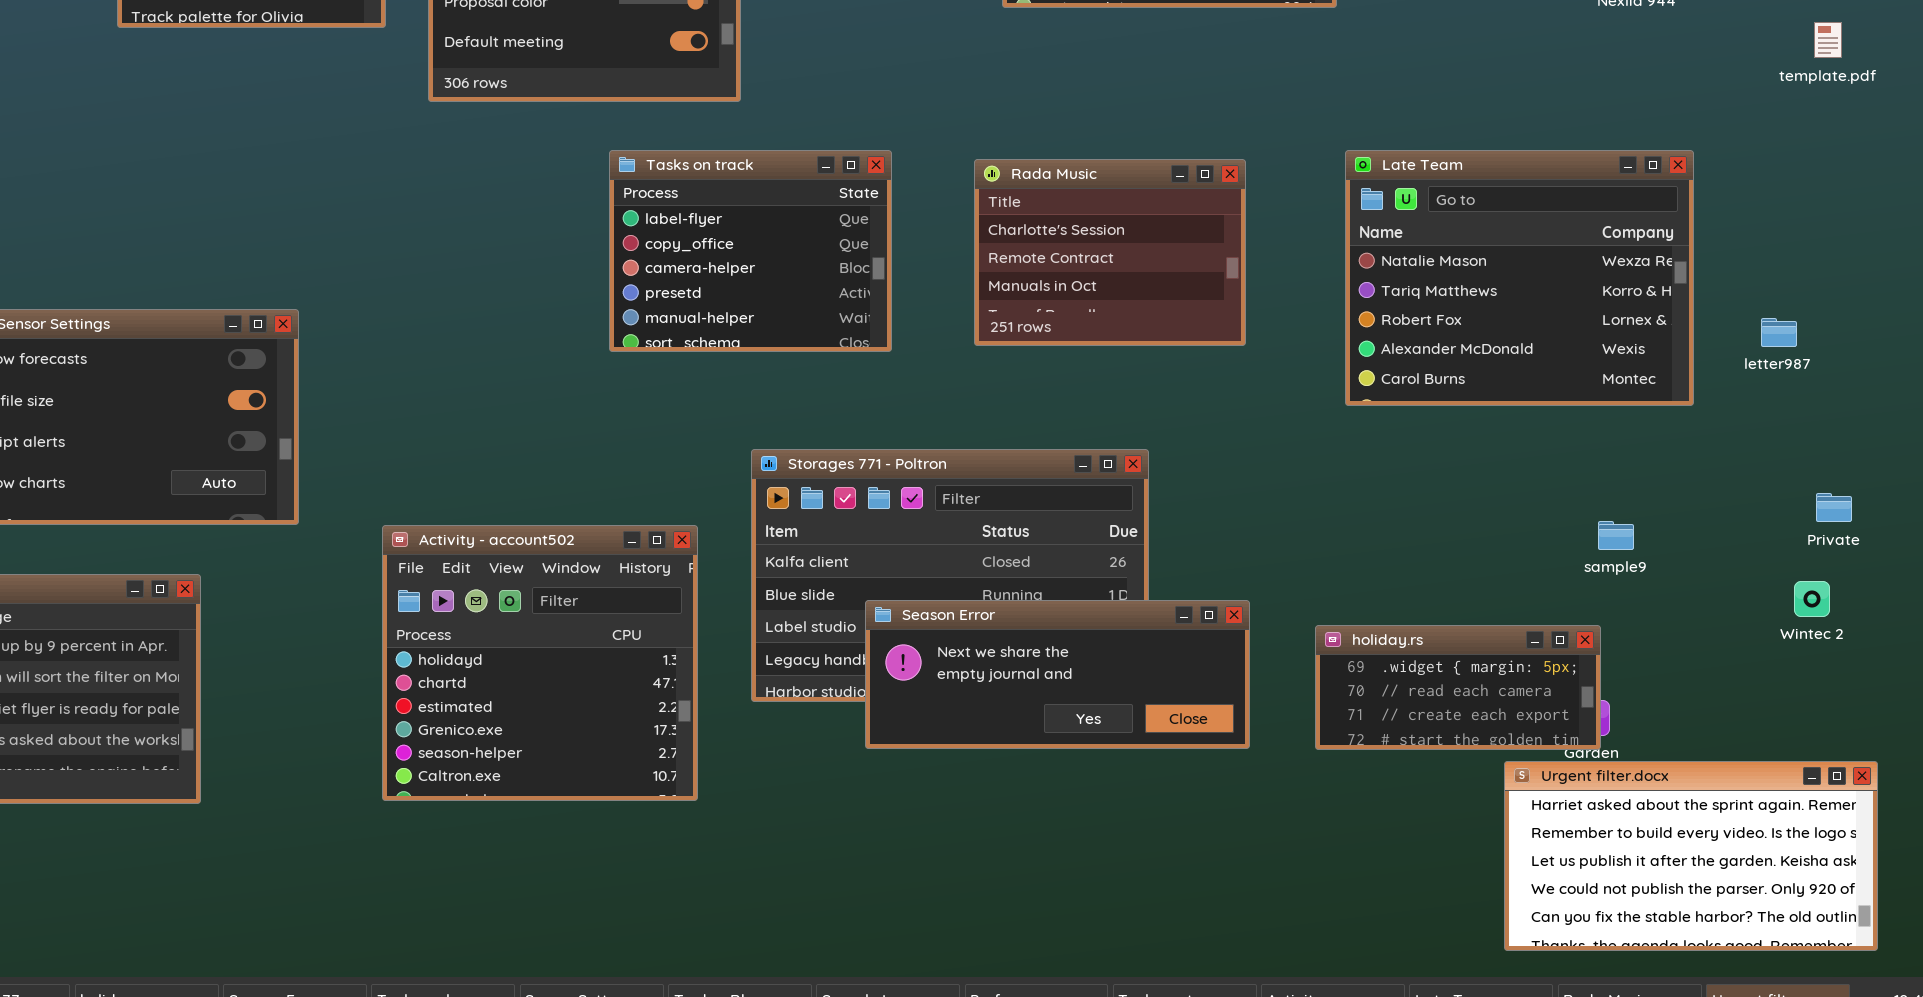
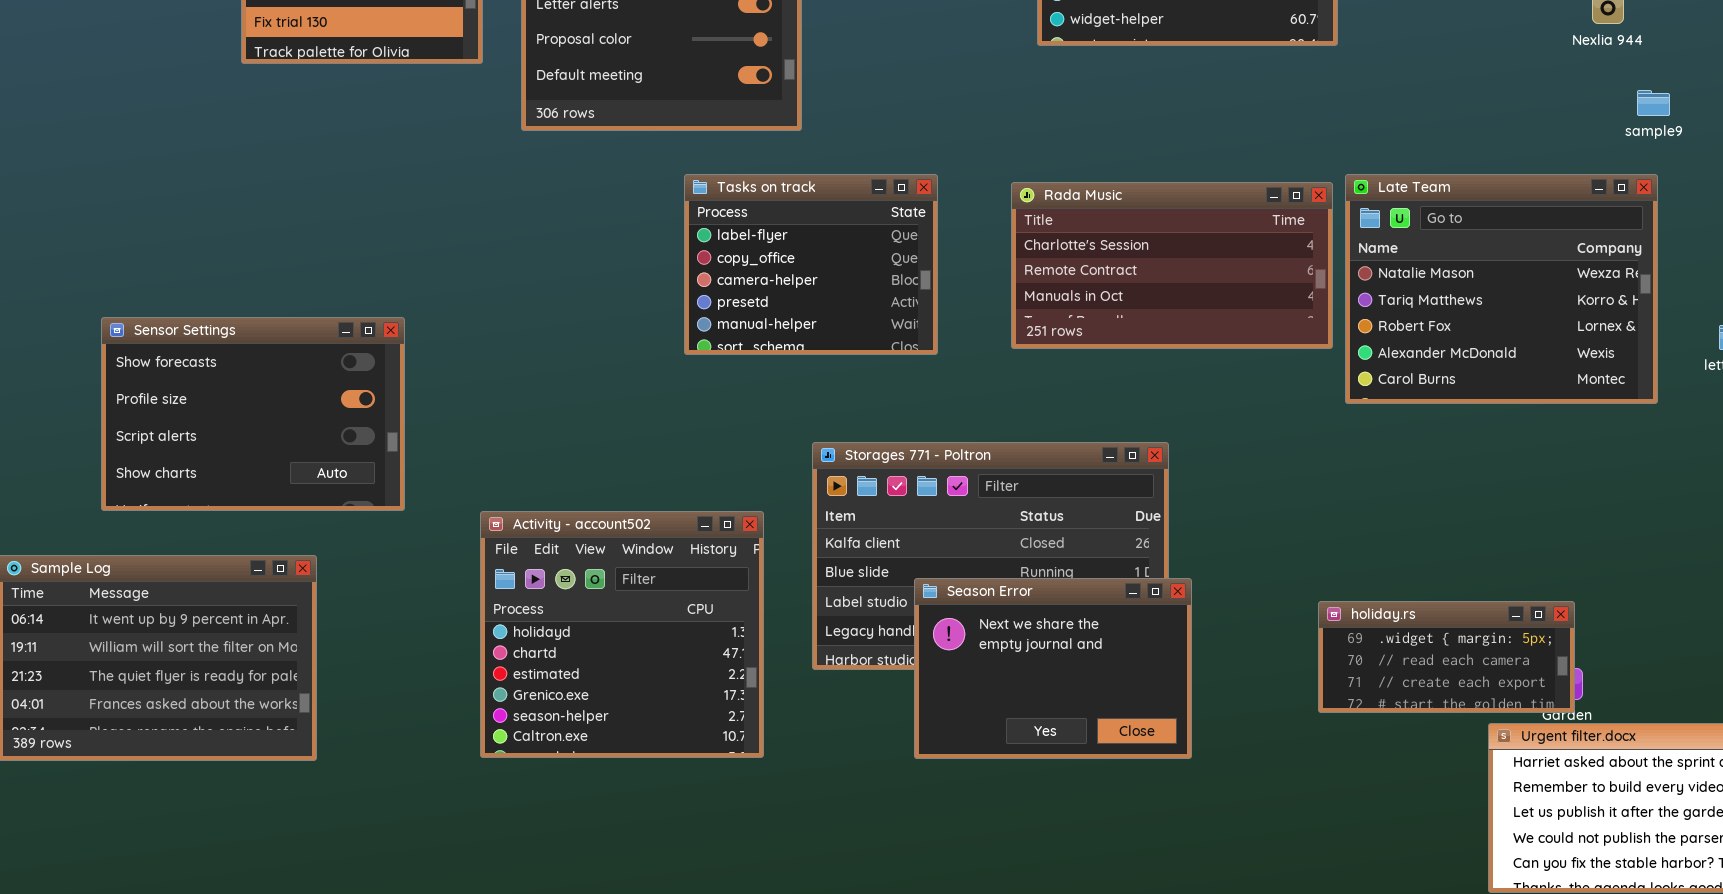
Rada Music: [974,159,1246,346] -> [1011,182,1333,349], resized
sample9: [1598,521,1634,550] -> [1637,90,1670,116], moved
Season Error: [865,600,1250,749] -> [914,578,1192,759], resized

